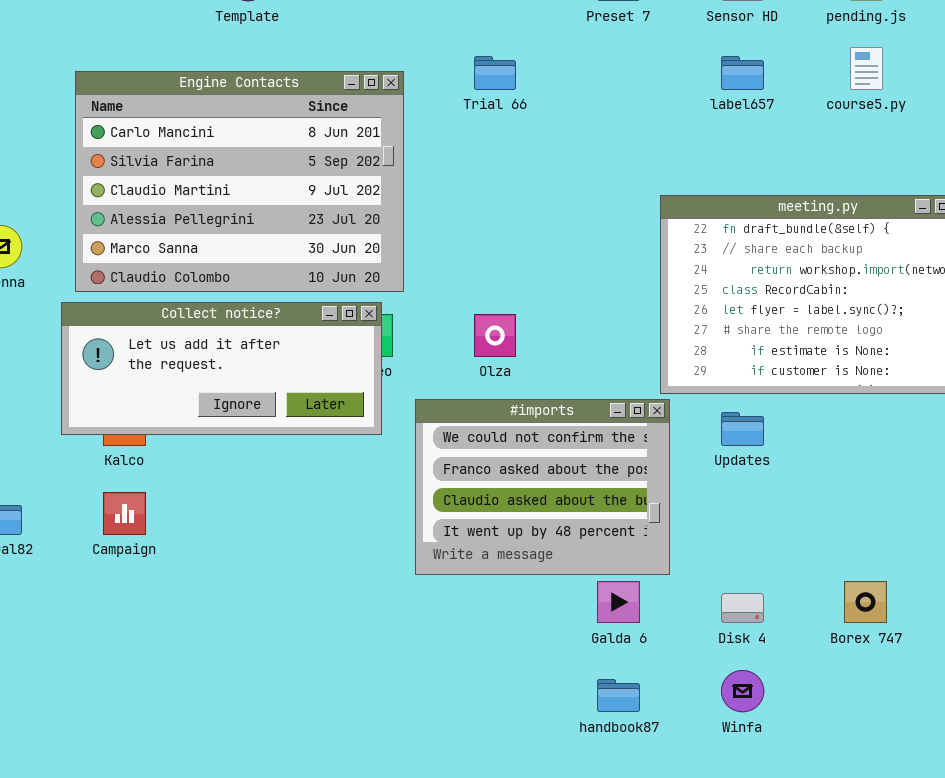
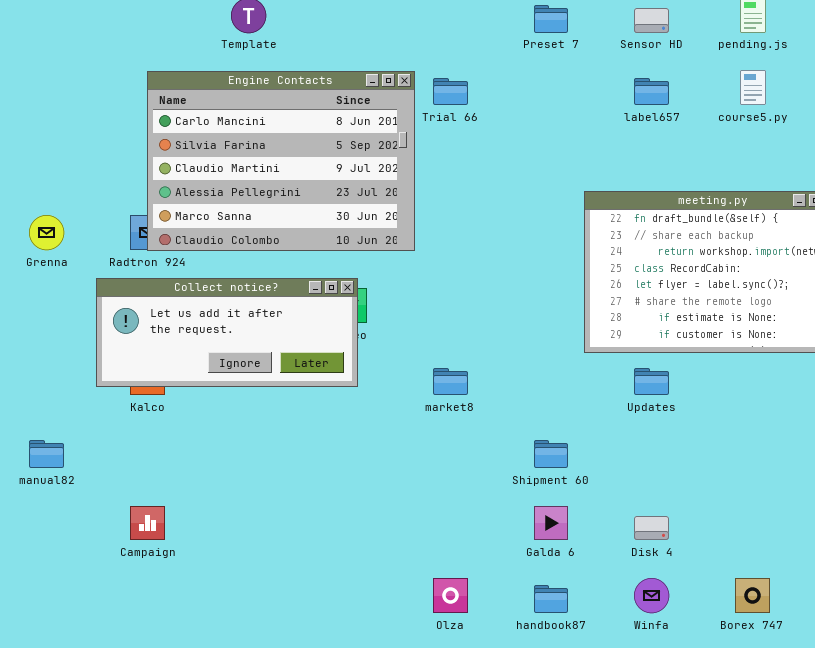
Engine Contacts: [75,71,404,292] -> [147,71,415,251], moved
Olza: [474,314,516,357] -> [433,578,468,613], moved
#imports: [415,399,670,575] -> none, closed
Campaign: [103,492,146,535] -> [130,506,165,540], moved
Borex 747: [844,581,887,623] -> [735,578,770,613], moved

